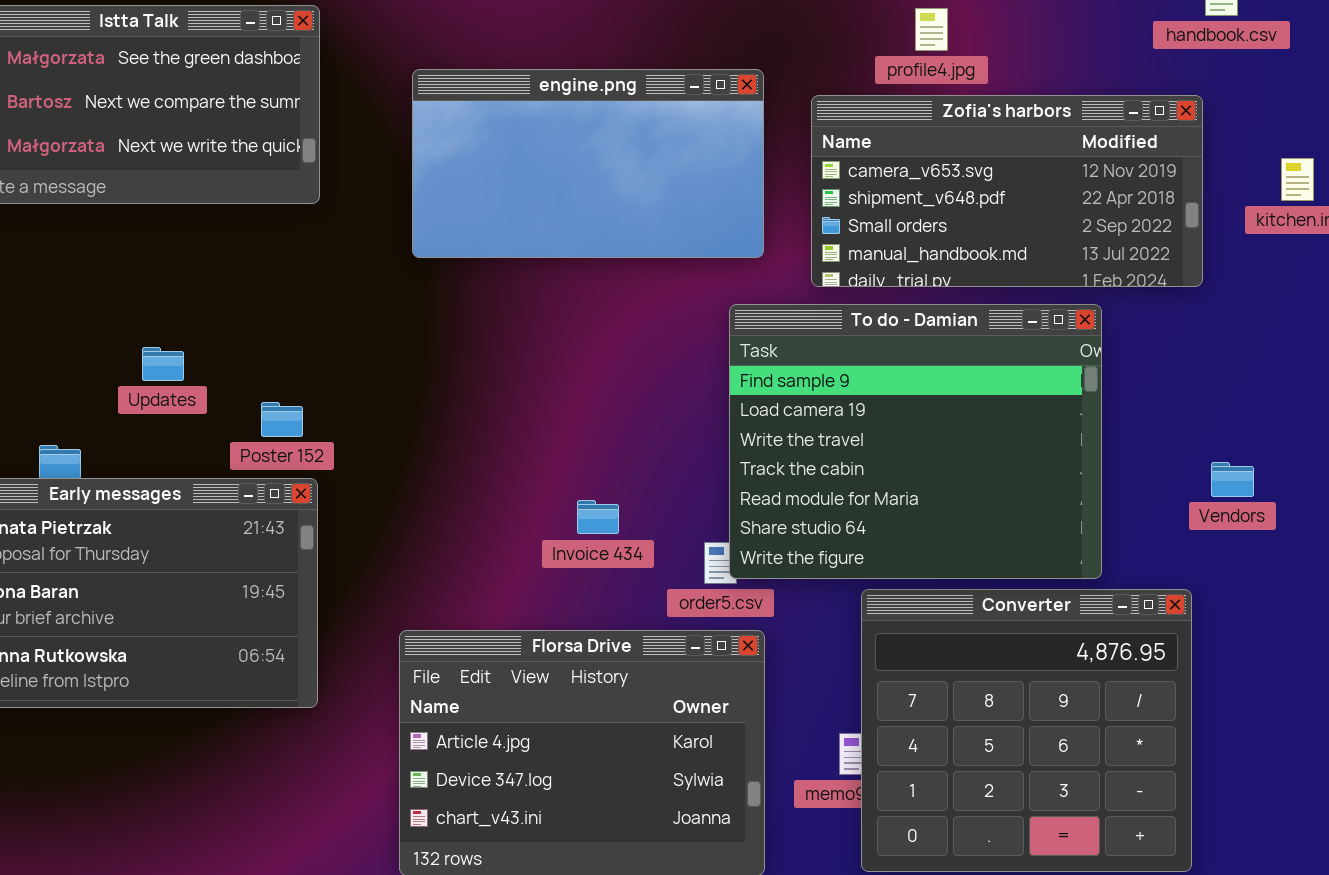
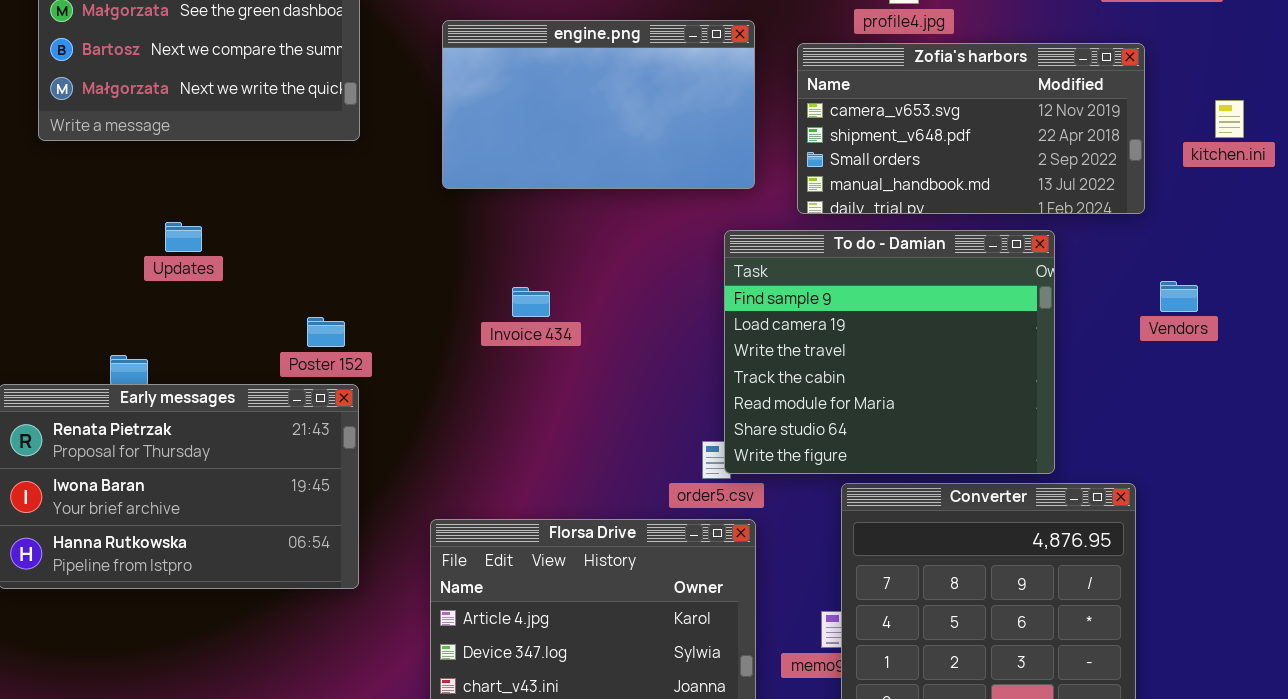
Updates: [142,347,184,381] -> [165,222,202,252], moved
Vendors: [1211,462,1254,497] -> [1160,281,1198,312], moved
Invoice 434: [577,500,619,534] -> [512,287,550,317], moved

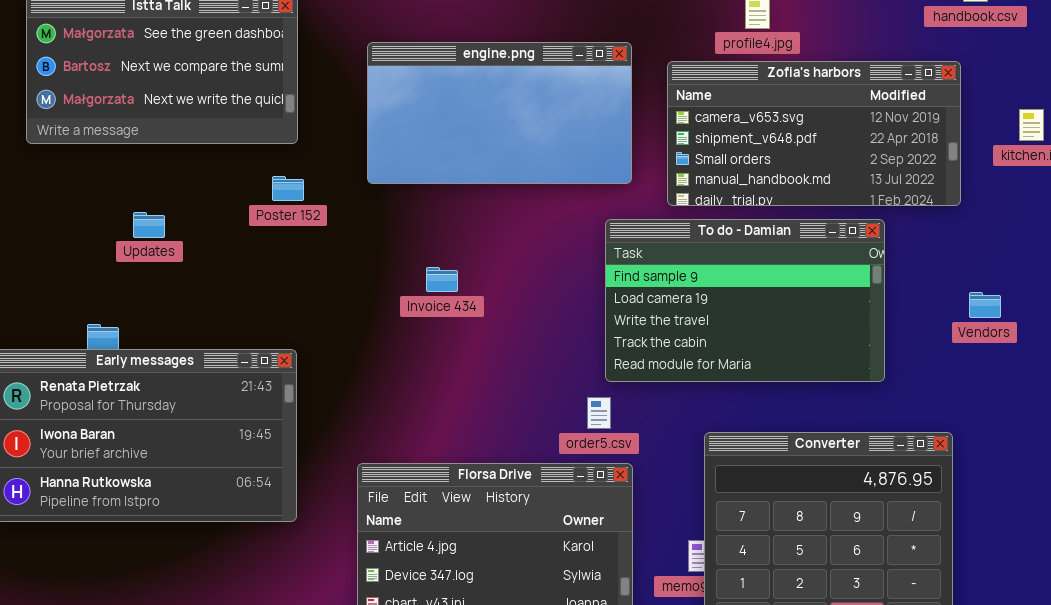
To do - Damian: [724,230,1055,474] -> [605,219,885,382], resized
Vendors: [1160,281,1198,312] -> [969,292,1001,318], moved
Poster 152: [307,317,345,347] -> [272,176,304,201], moved

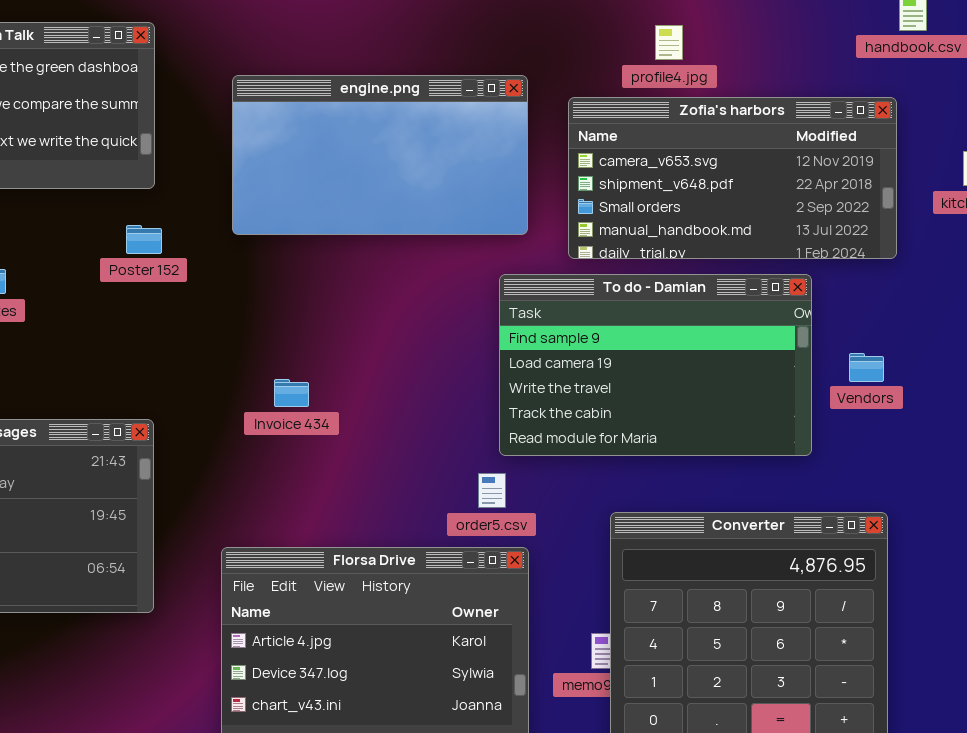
Invoice 434: [426,267,458,292] -> [274,379,309,407], moved
Vendors: [969,292,1001,318] -> [849,353,884,382], moved

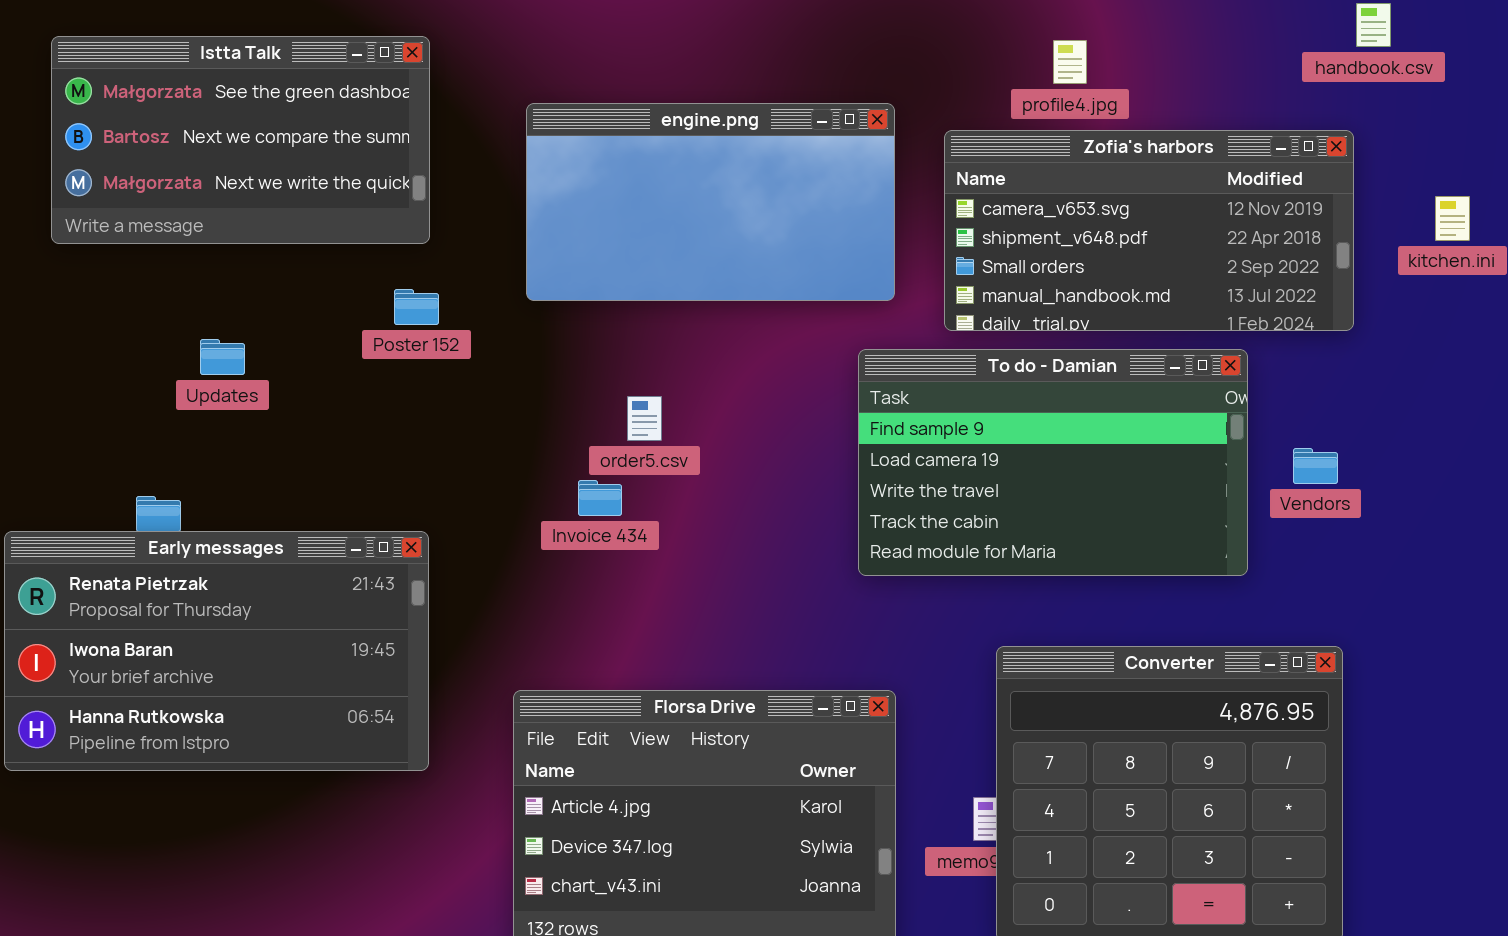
order5.csv: [478,473,506,508] -> [627,396,662,441], moved

